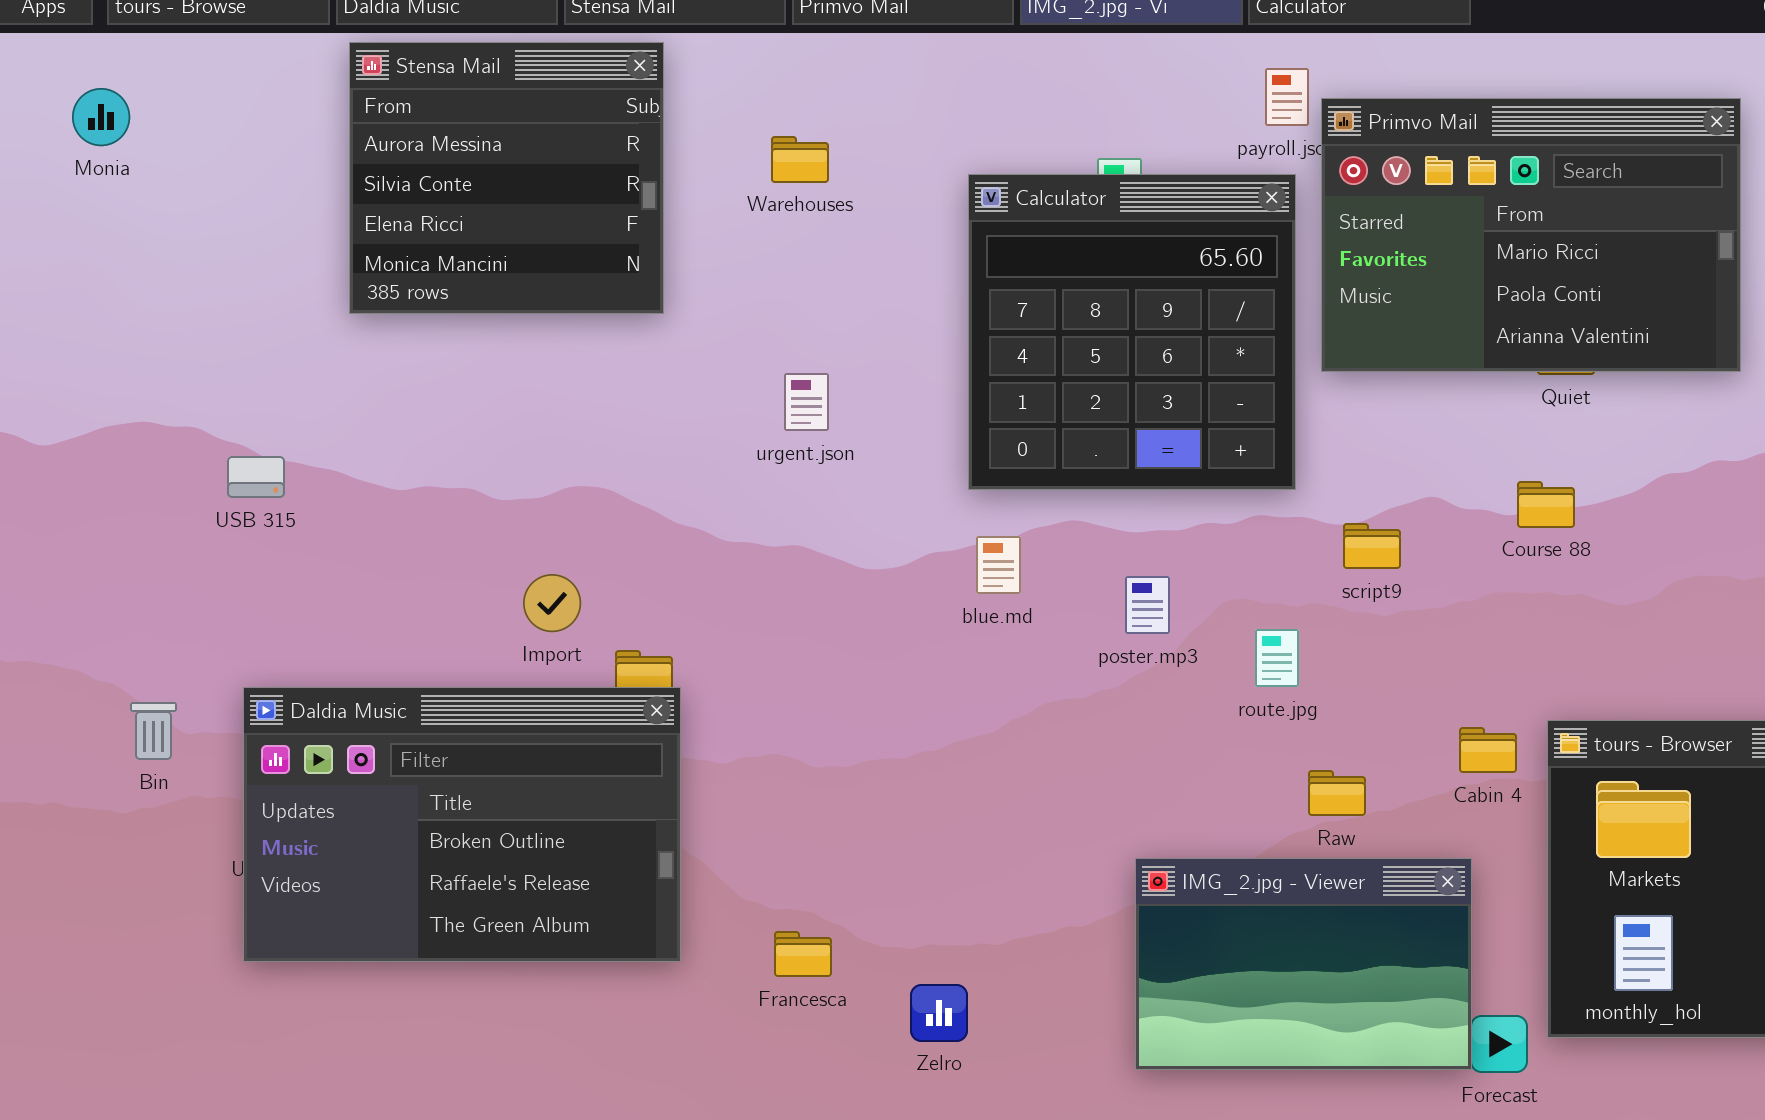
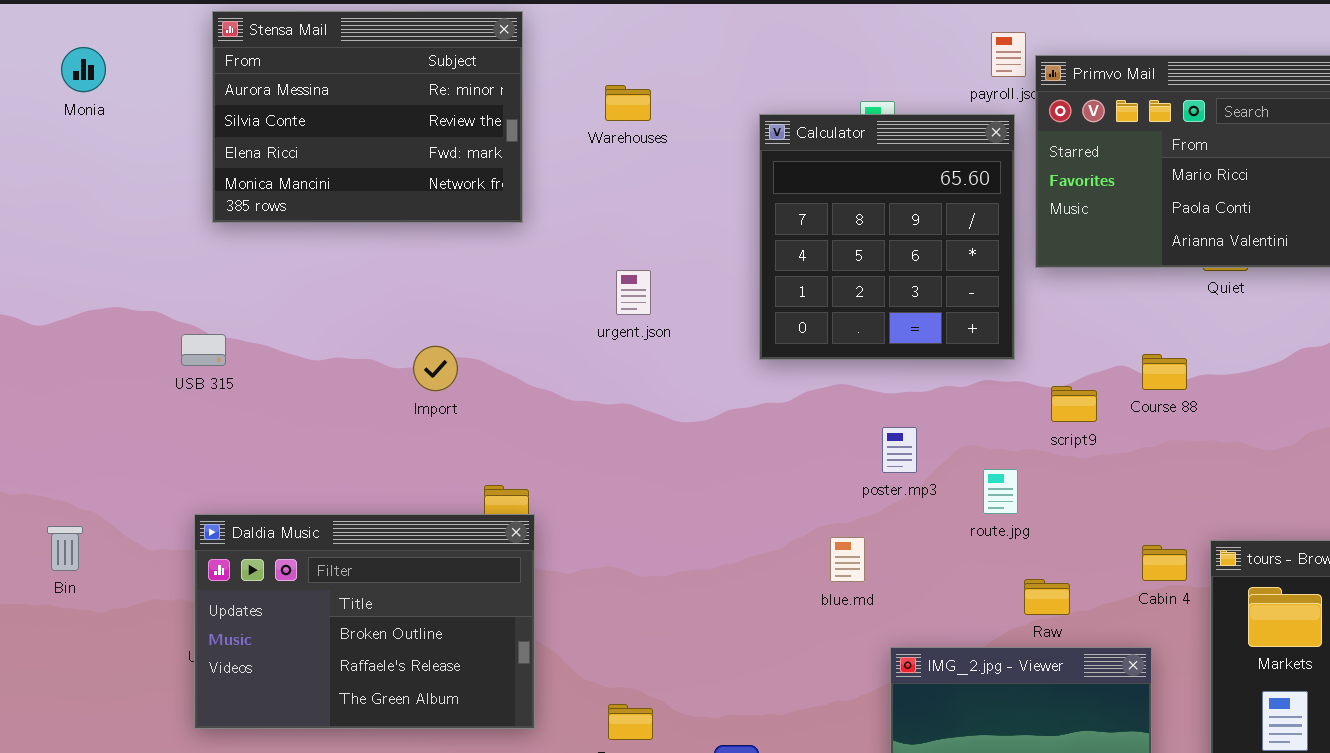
Stensa Mail: [349,42,664,314] -> [212,11,523,223], resized
Course 88: [1517,481,1575,528] -> [1142,354,1187,390], moved
blue.md: [976,536,1021,594] -> [830,537,865,582], moved
Import: [523,574,581,632] -> [413,346,458,391], moved
Bin: [130,702,177,760] -> [47,526,83,571], moved

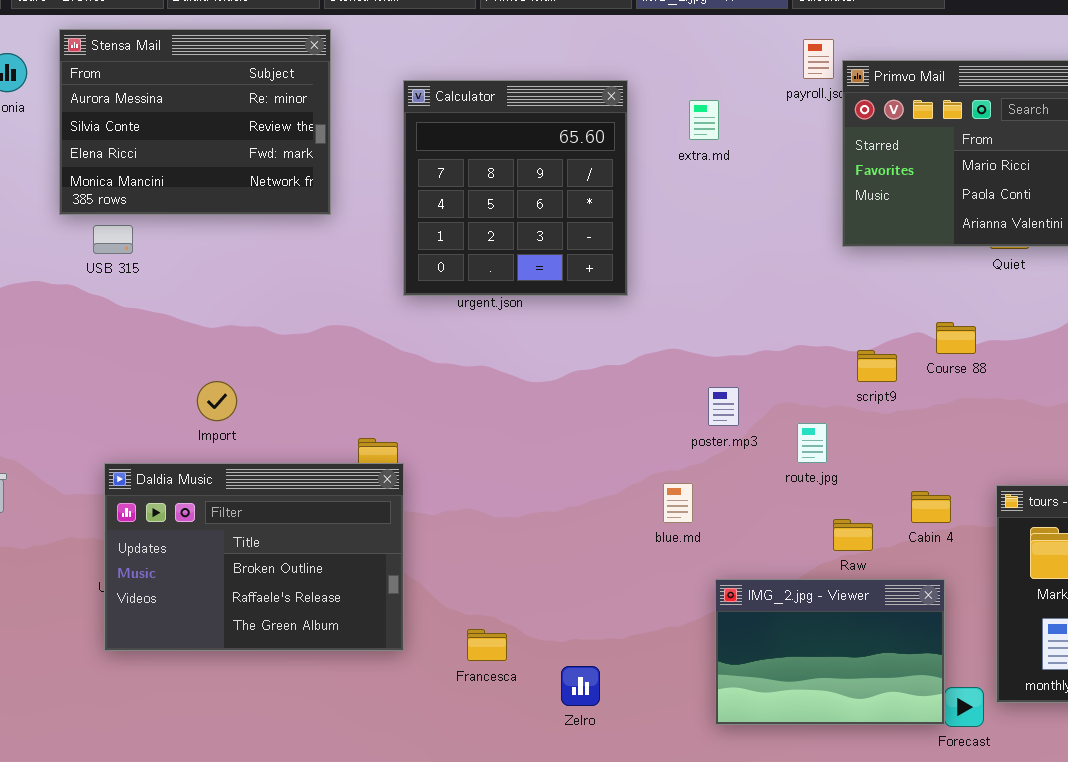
Stensa Mail: [212,11,523,223] -> [59,29,331,215], moved
Calculator: [759,114,1015,360] -> [403,80,628,296], moved
USB 315: [181,334,226,366] -> [93,225,133,254], moved
Import: [413,346,458,391] -> [197,381,237,421], moved
Cabin 4: [1142,545,1187,581] -> [911,491,951,523], moved

